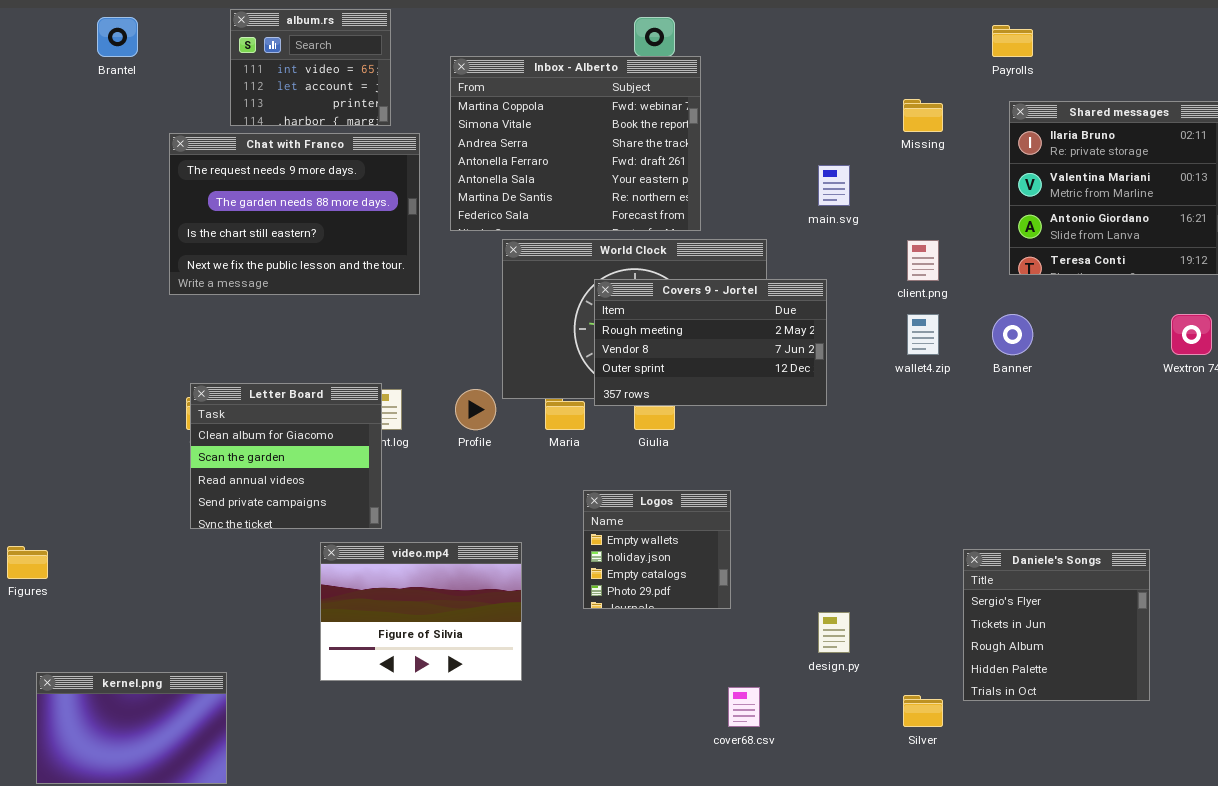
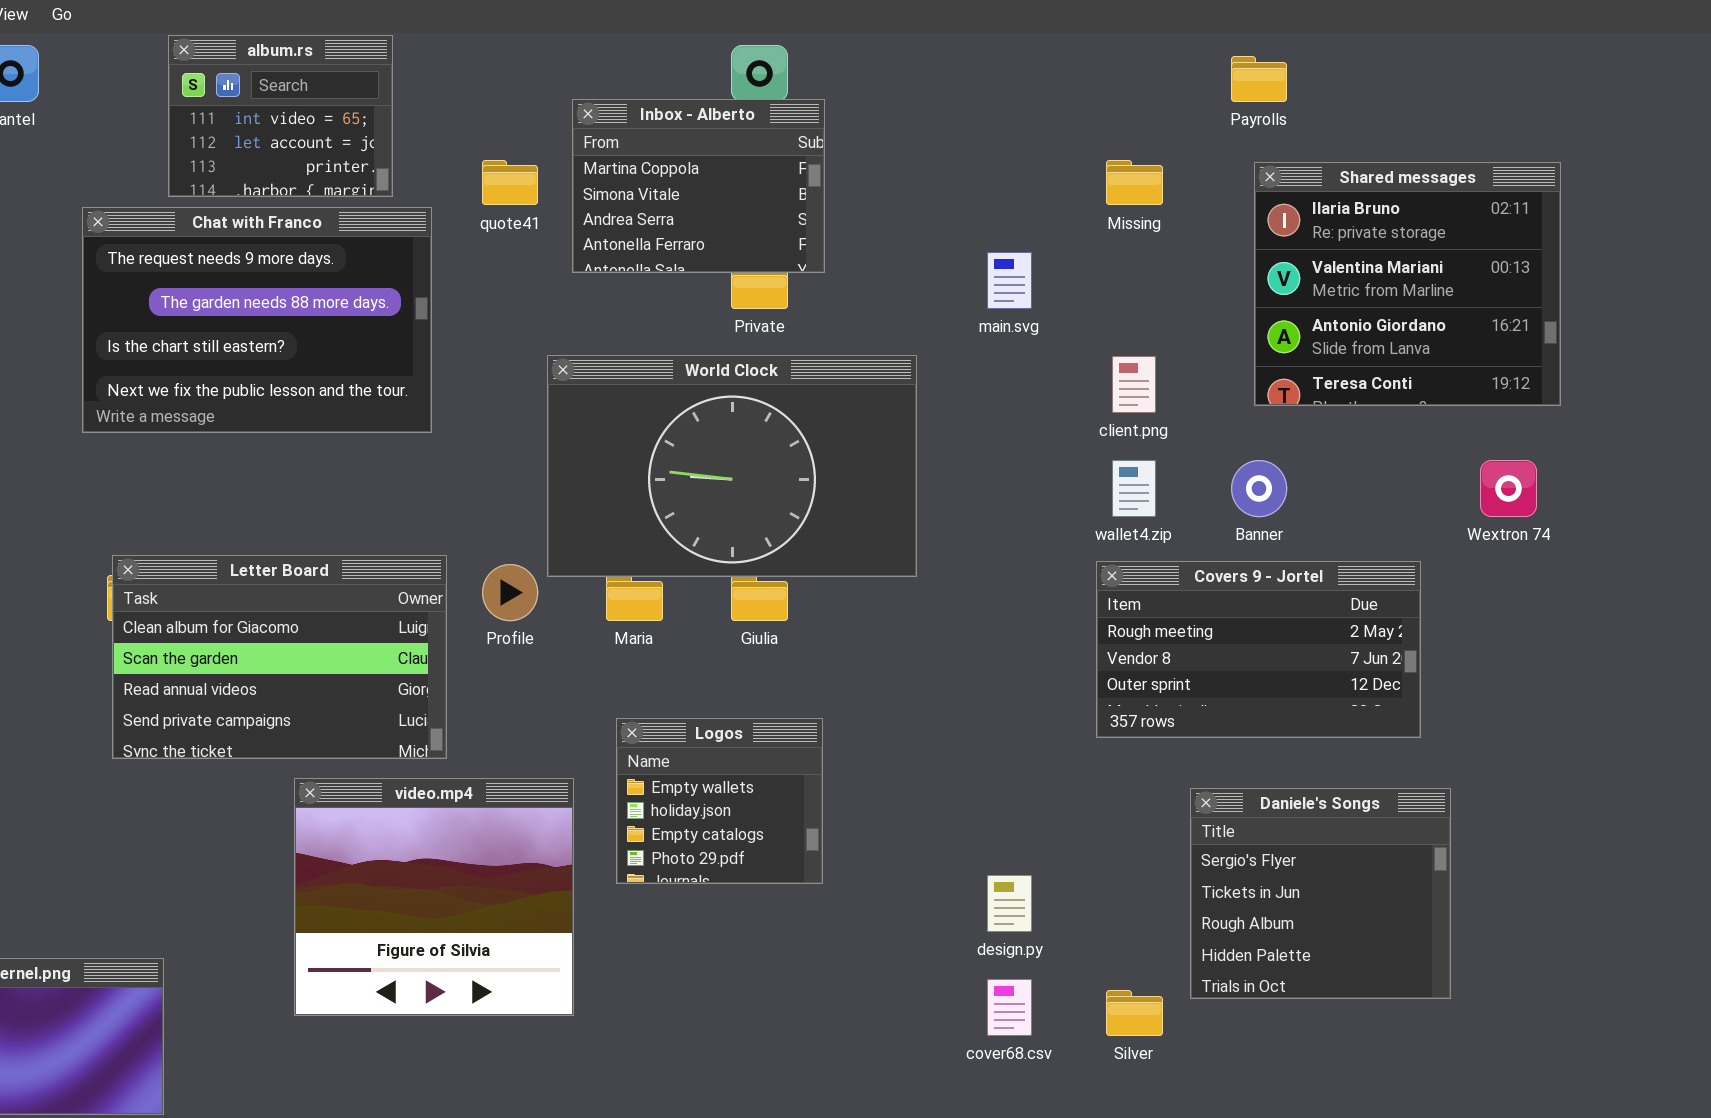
Inbox - Alberto: [450,56,701,231] -> [572,99,825,273], resized
Covers 9 - Jortel: [594,279,827,406] -> [1096,561,1421,738], moved
Letter Board: [190,383,382,529] -> [112,555,447,759], resized
Logos: [583,490,731,609] -> [616,718,823,884], moved
video.mp4: [320,542,522,681] -> [294,778,574,1016], resized
cover68.csv: [728,687,760,727] -> [987,979,1032,1036], moved

